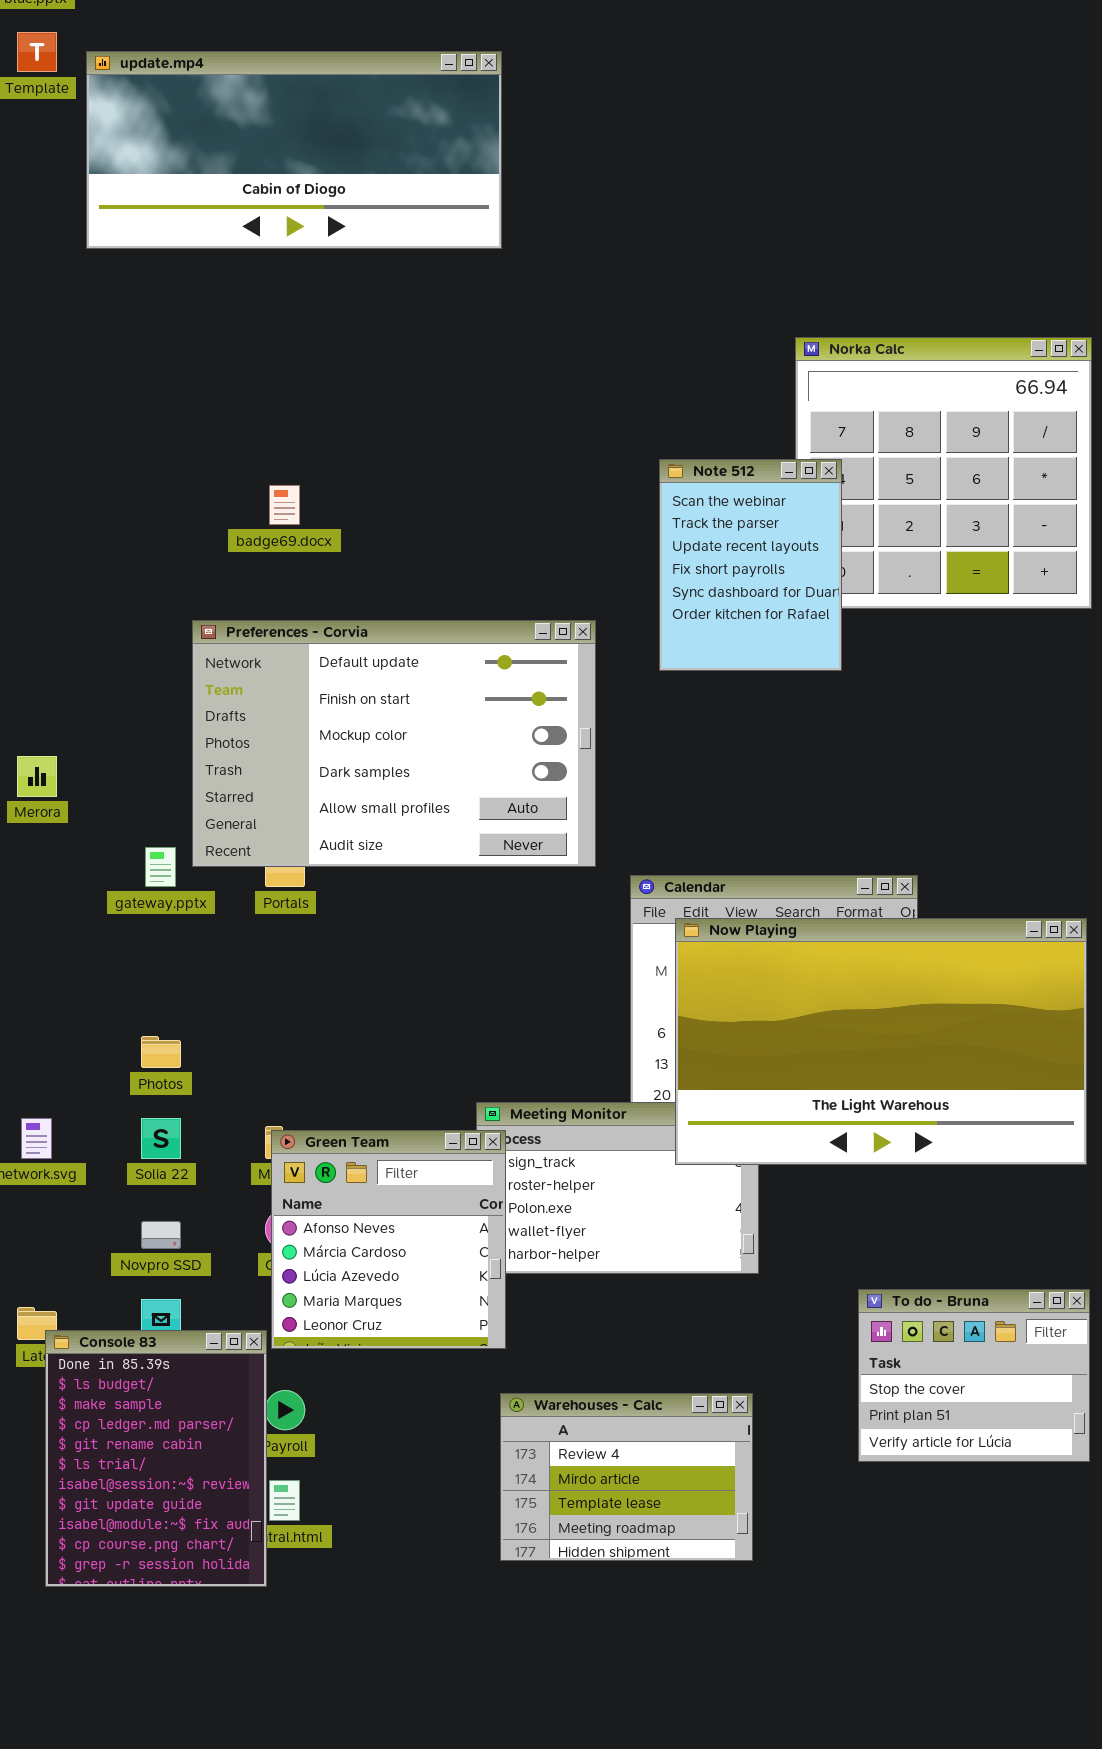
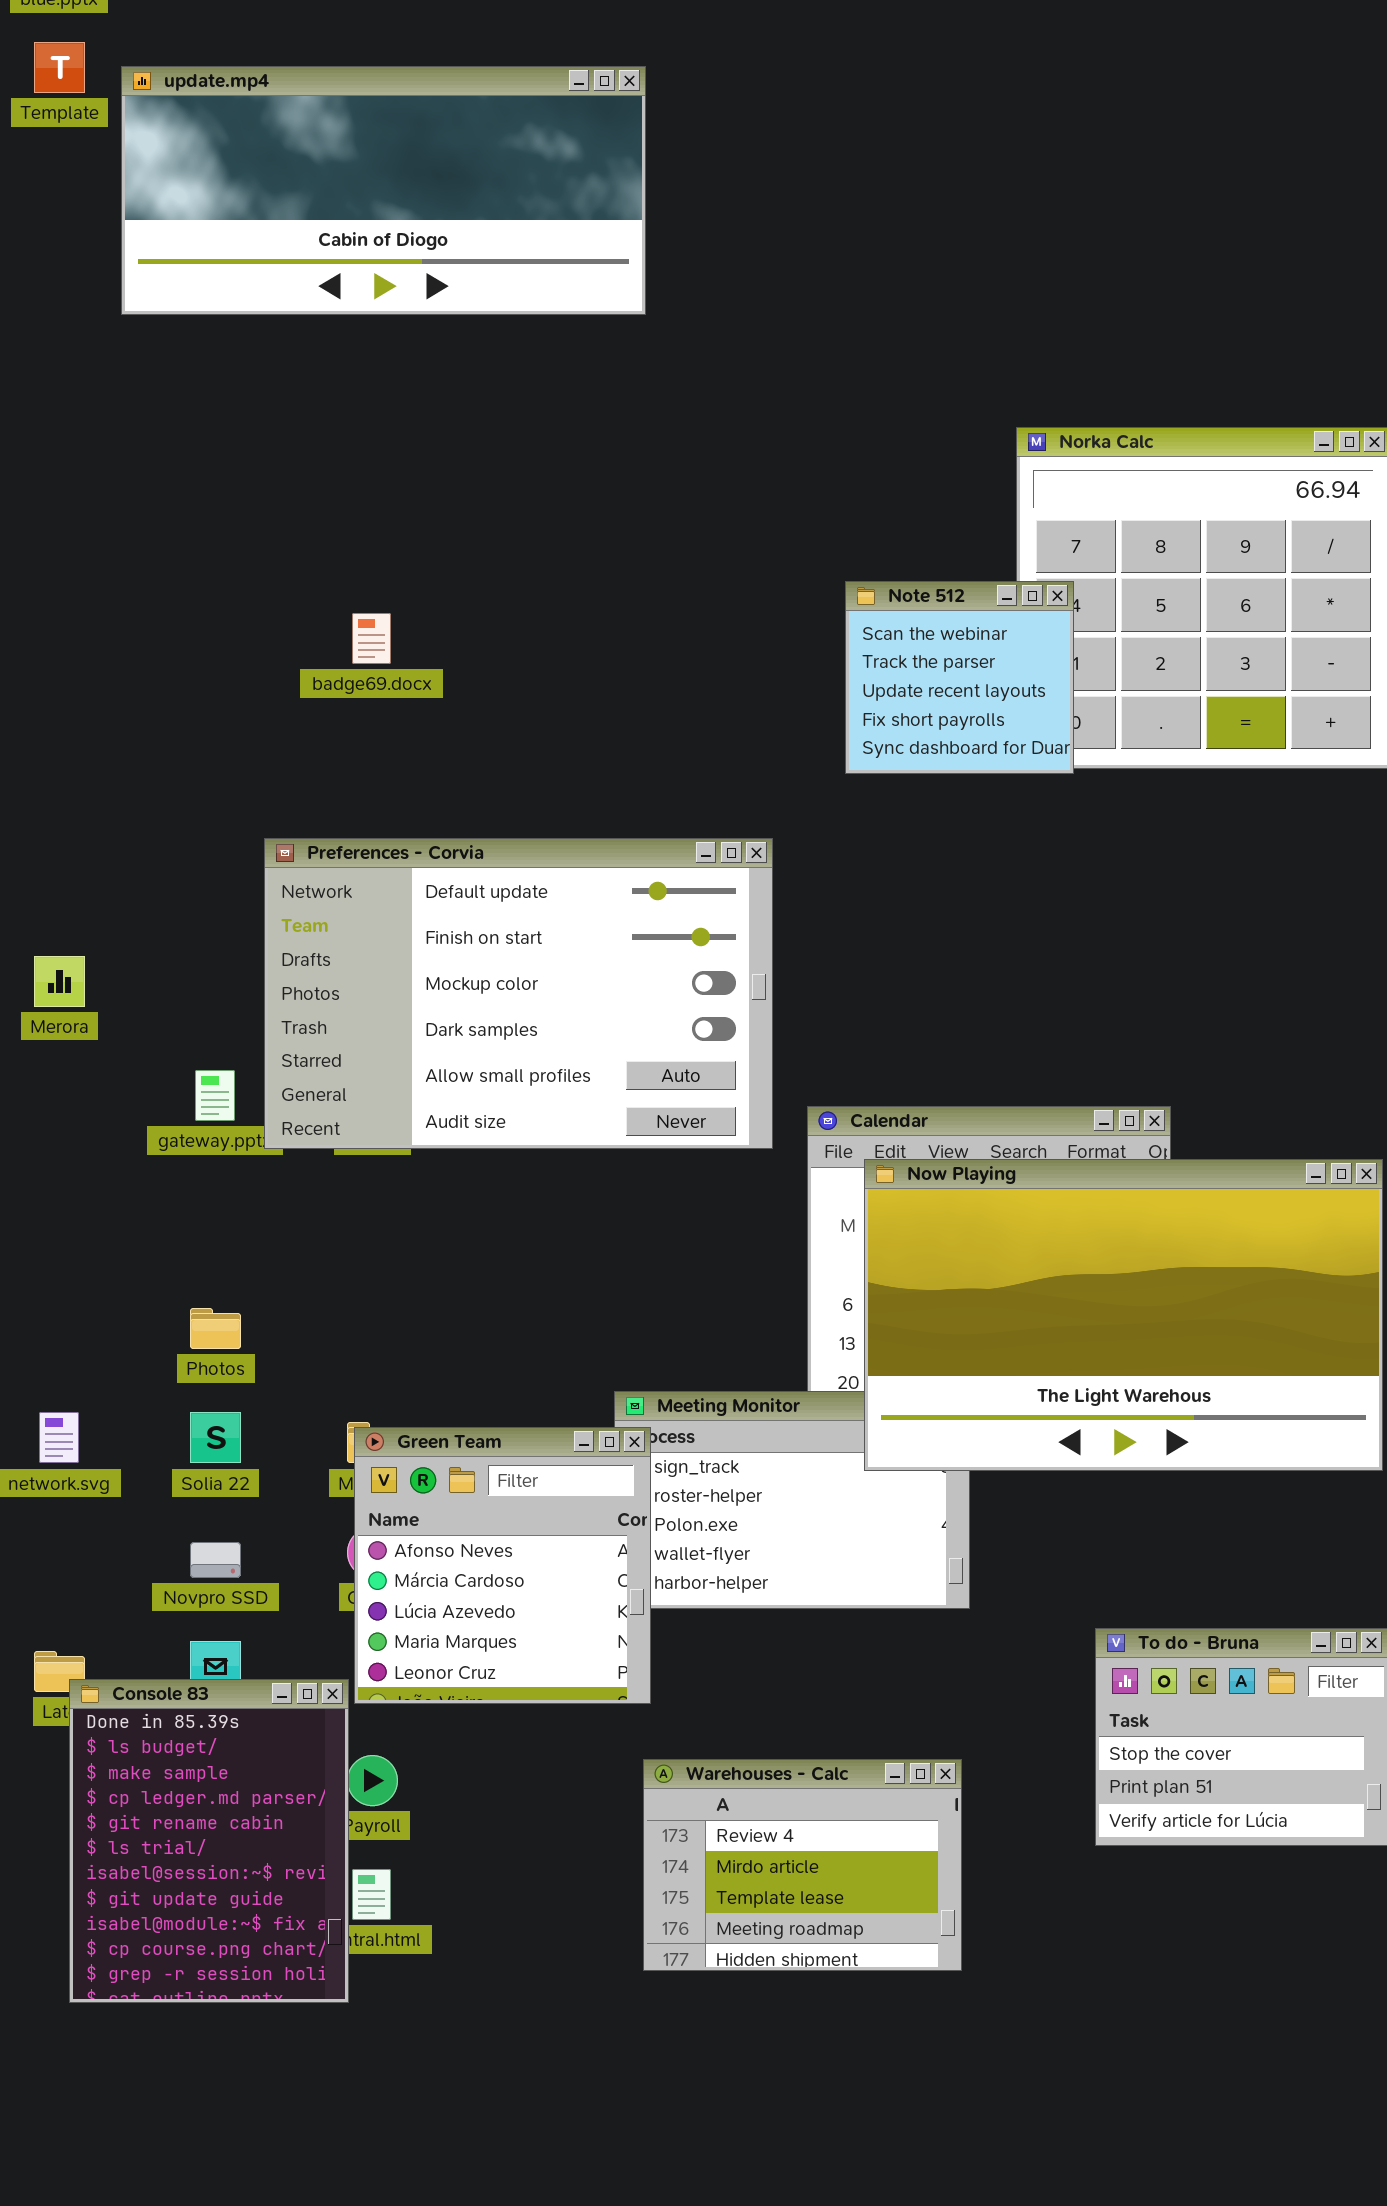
Note 512: [659,459,842,671] -> [845,581,1074,774], resized
Preferences - Corvia: [192,620,596,867] -> [264,838,773,1149], moved

